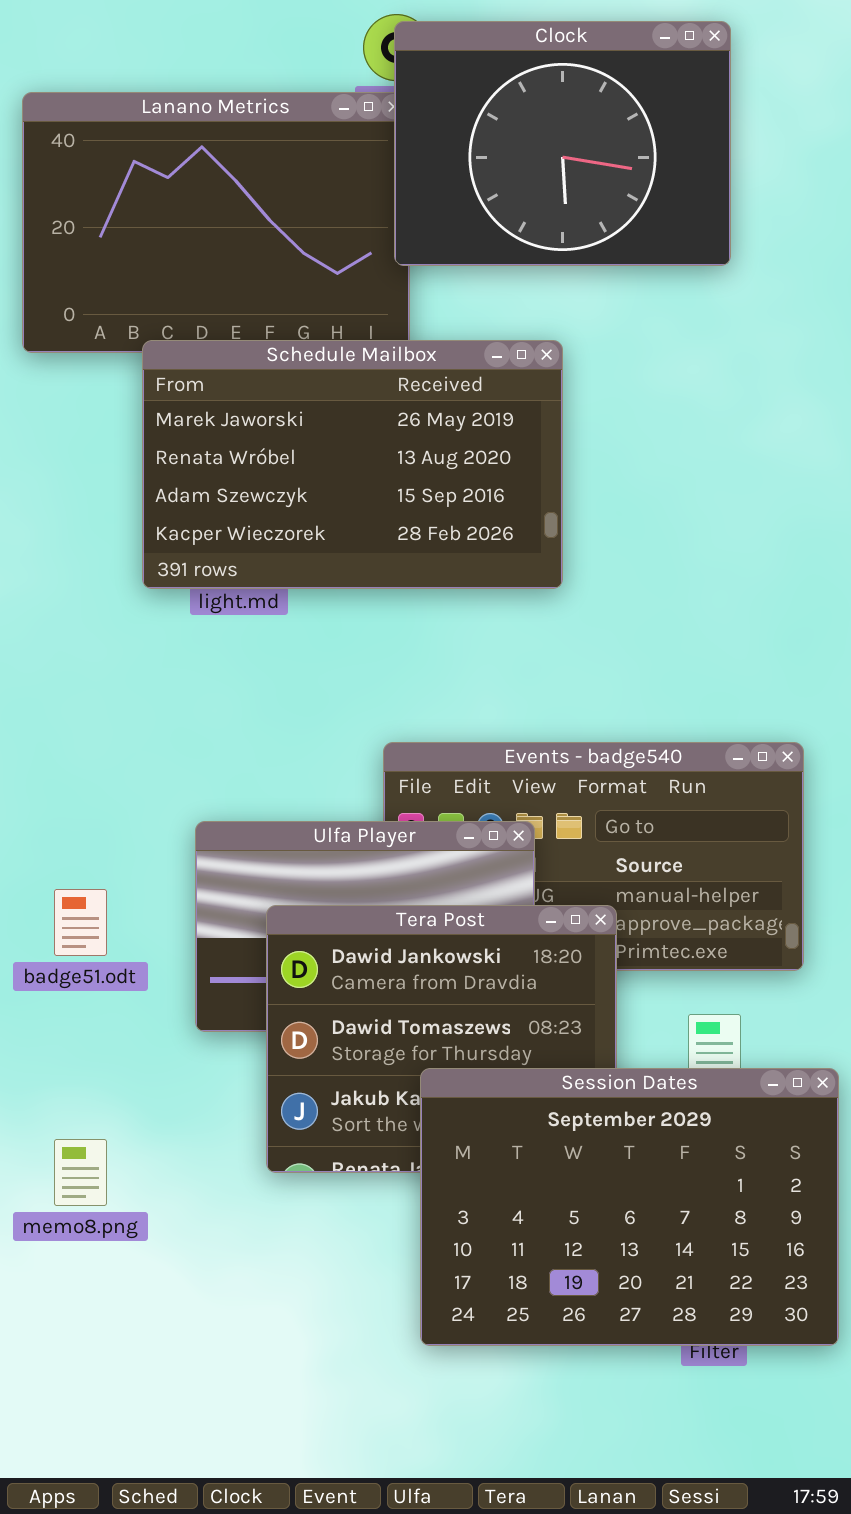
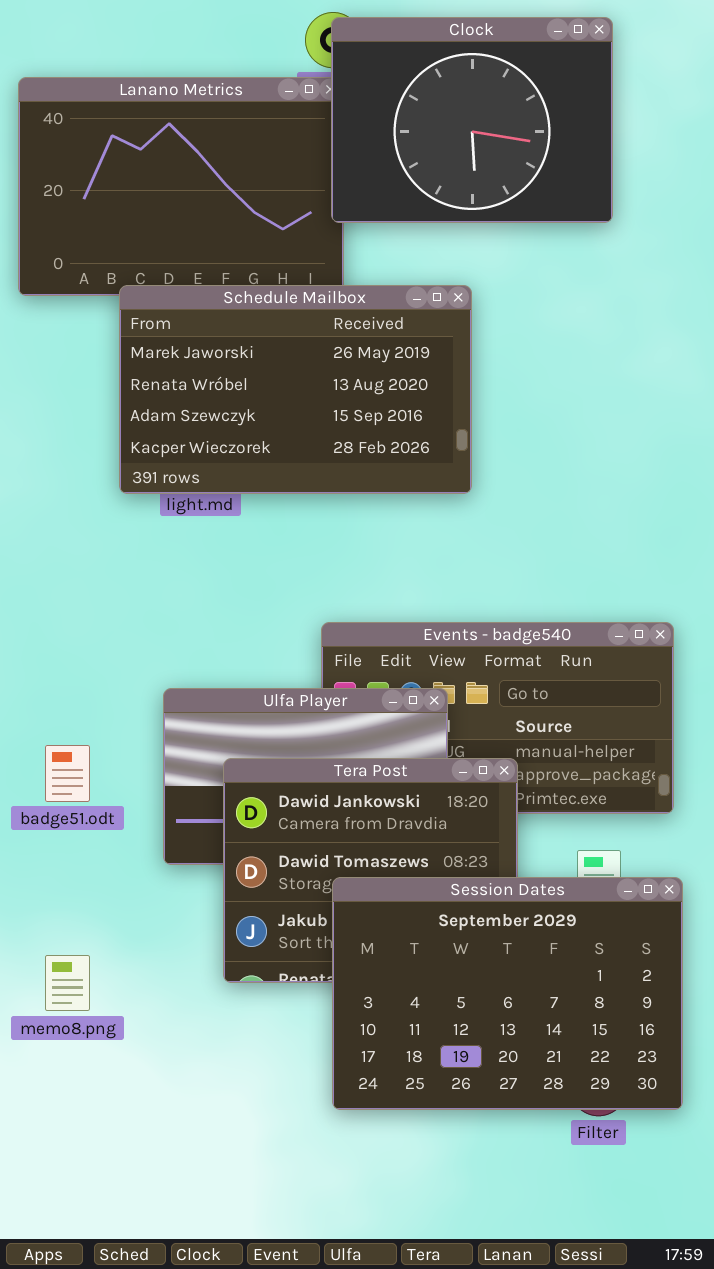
Session Dates: [420,1068,839,1346] -> [332,877,683,1110], moved

